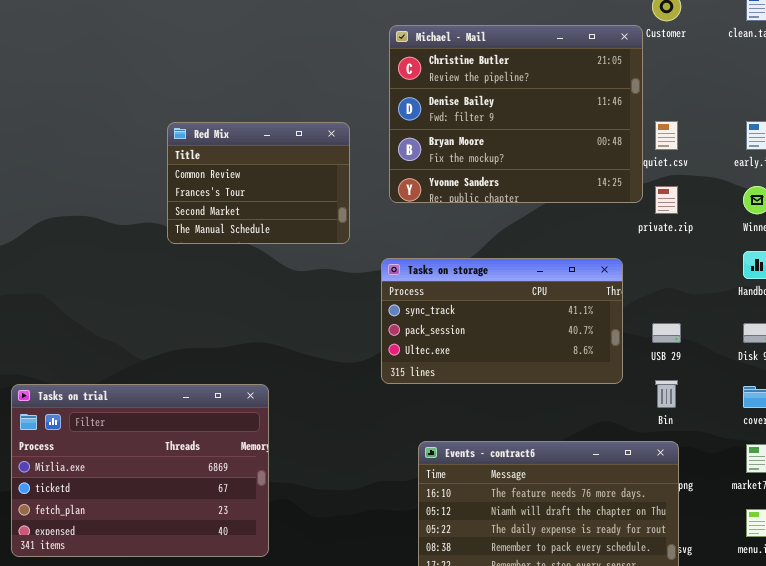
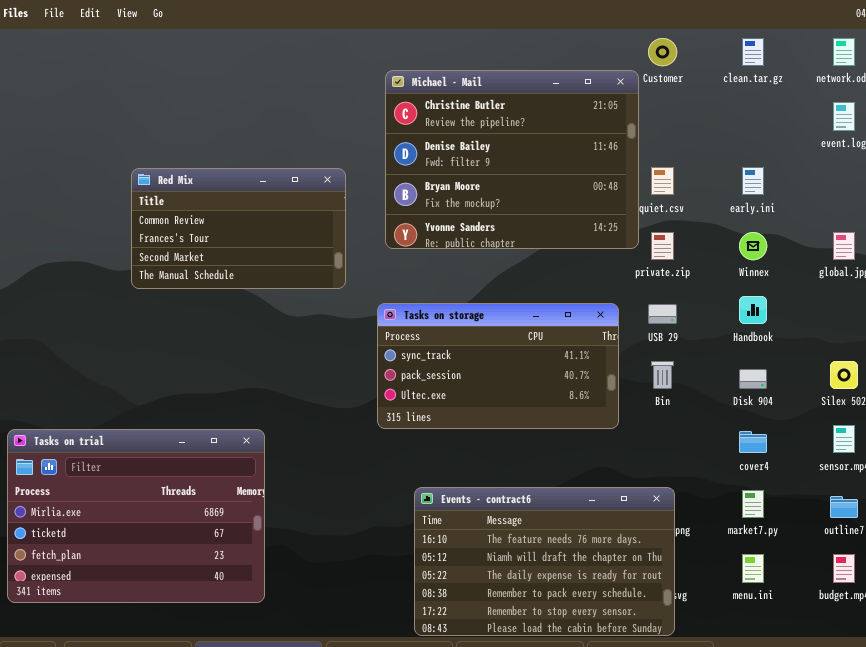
Red Mix: [167,122,350,244] -> [131,168,346,289], resized
USB 29: [652,323,681,343] -> [648,304,677,324], moved
Bin: [655,380,678,408] -> [651,361,674,389], moved

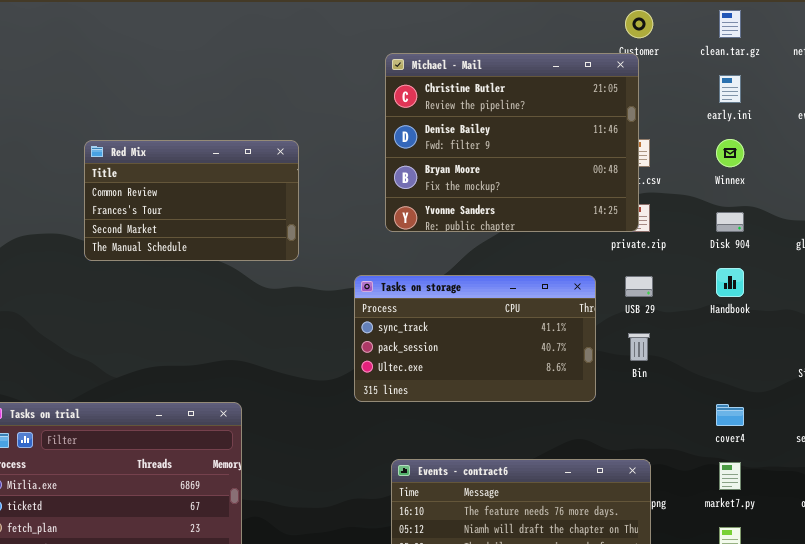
Michael - Mail: [385,70,639,249] -> [385,53,639,232], moved
early.ini: [742,167,764,195] -> [719,75,741,103], moved
Red Mix: [131,168,346,289] -> [84,140,299,261], moved
Winnex: [739,232,767,260] -> [716,139,744,167], moved
Disk 904: [739,369,767,389] -> [716,212,744,232], moved

